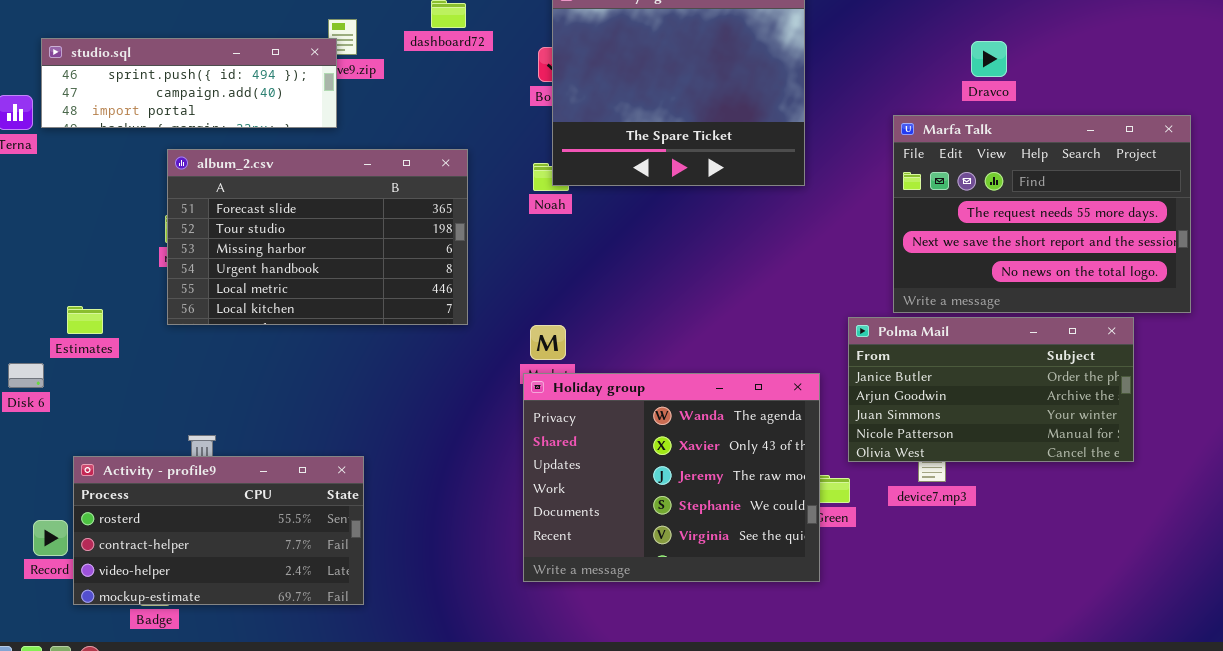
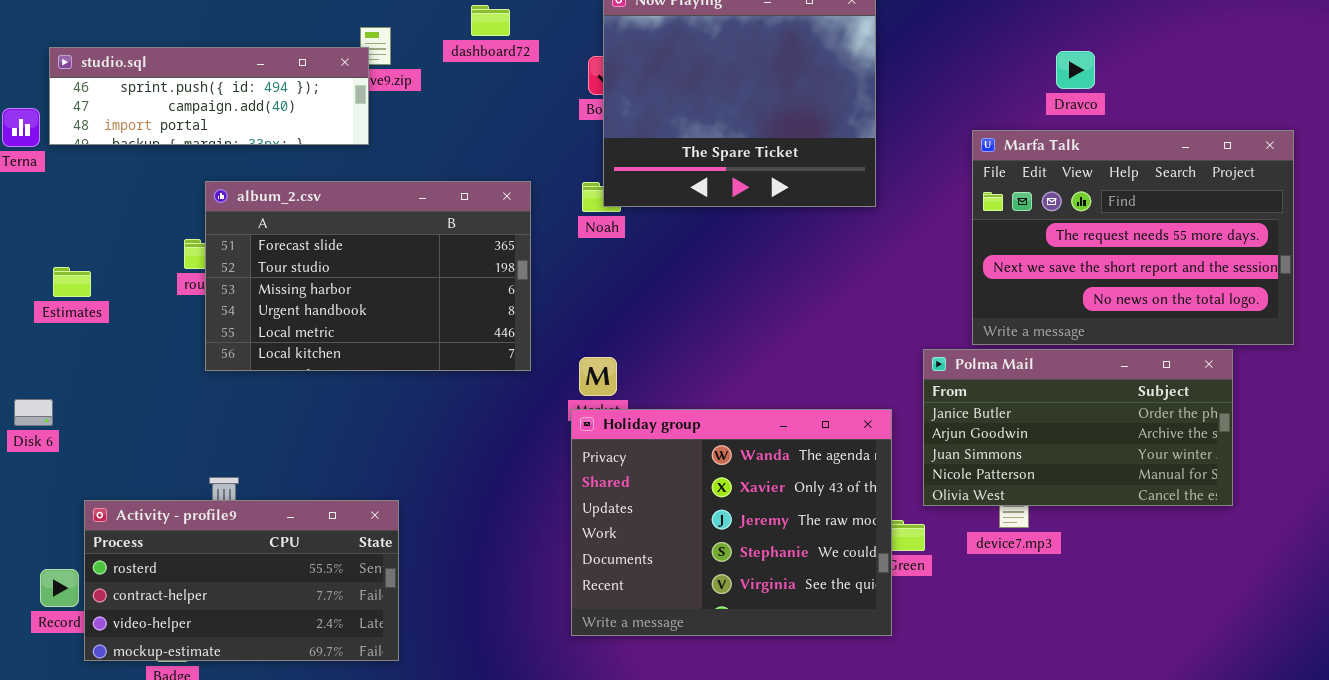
album_2.csv: [167,149,468,325] -> [205,181,531,371], moved
Estimates: [67,306,103,334] -> [53,267,91,297], moved

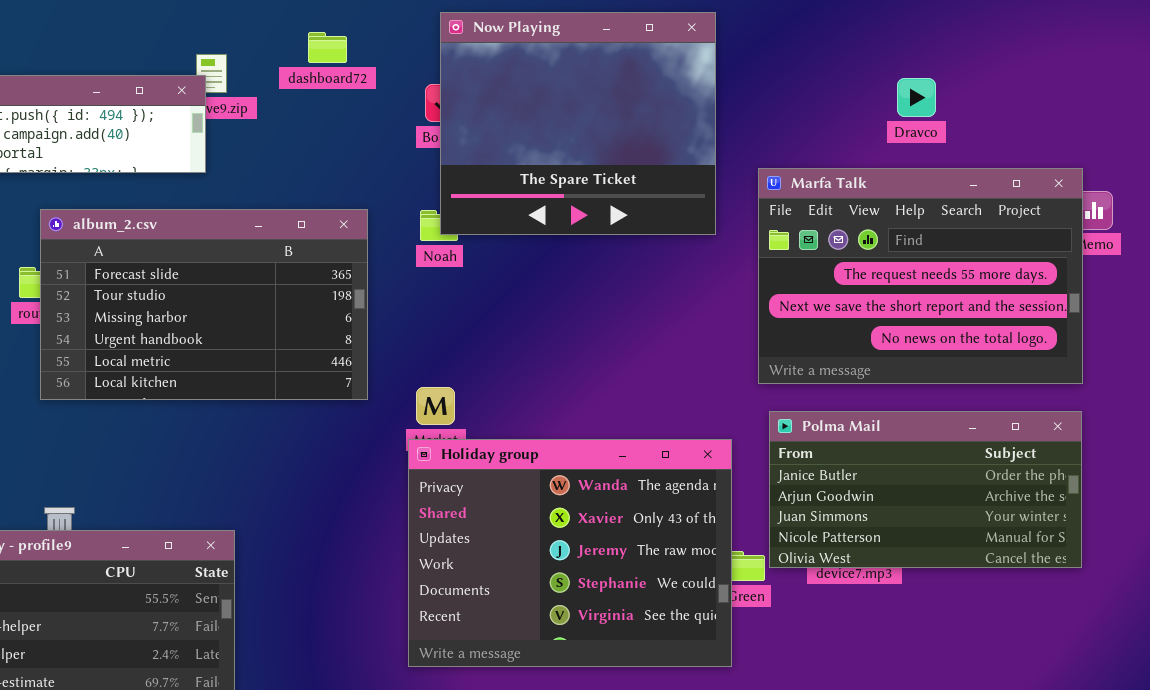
Marfa Talk: [972,130,1294,345] -> [758,168,1083,384], moved
Polma Mail: [923,349,1233,506] -> [769,411,1082,568], moved

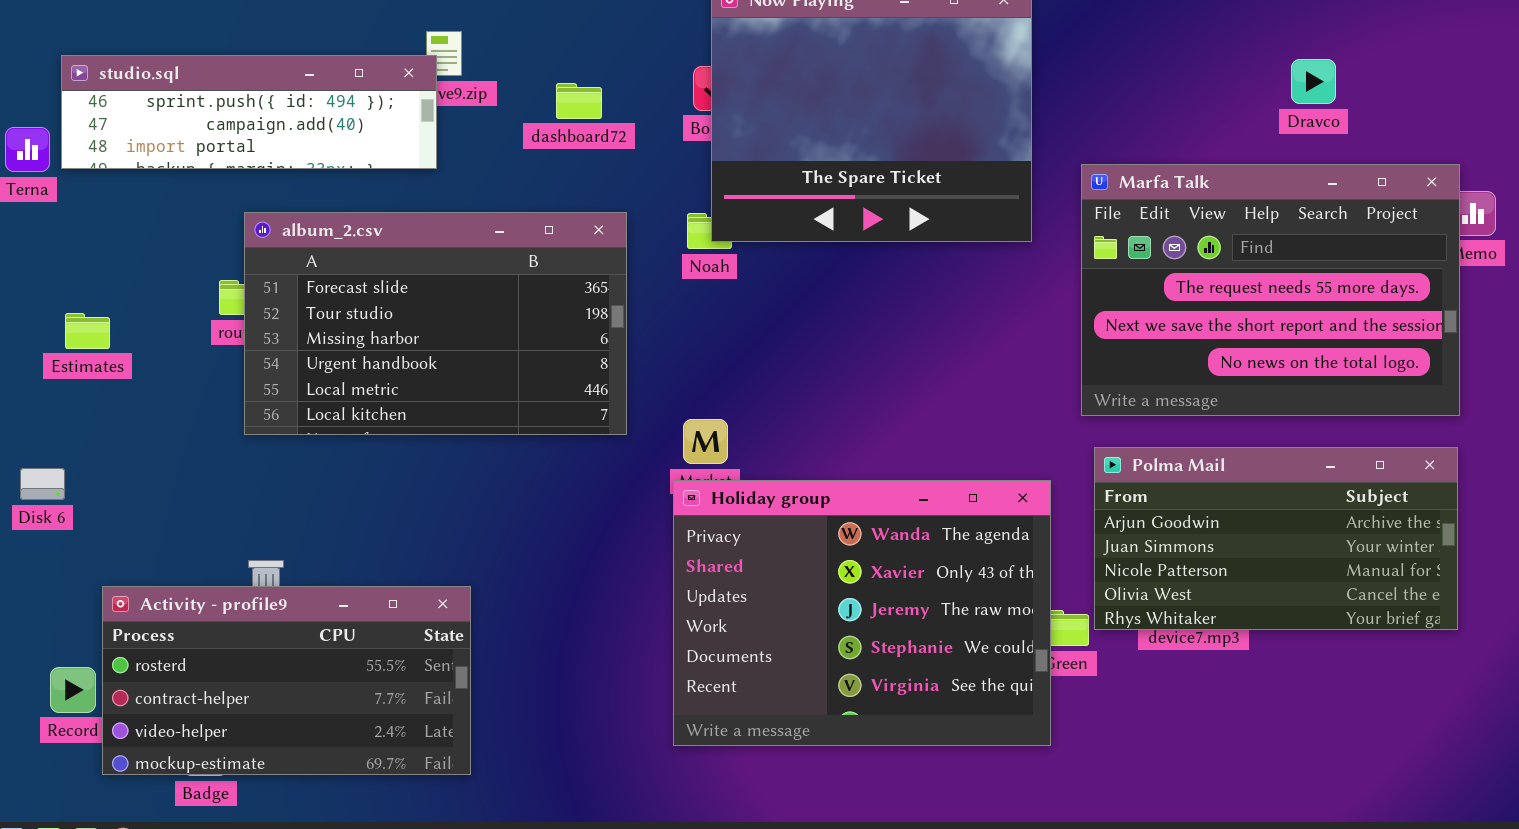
dashboard72: [308,32,347,63] -> [556,83,602,119], moved
Dravco: [897,78,936,117] -> [1291,59,1336,104], moved
Polma Mail: [769,411,1082,568] -> [1094,447,1458,630], scrolled down 1 row

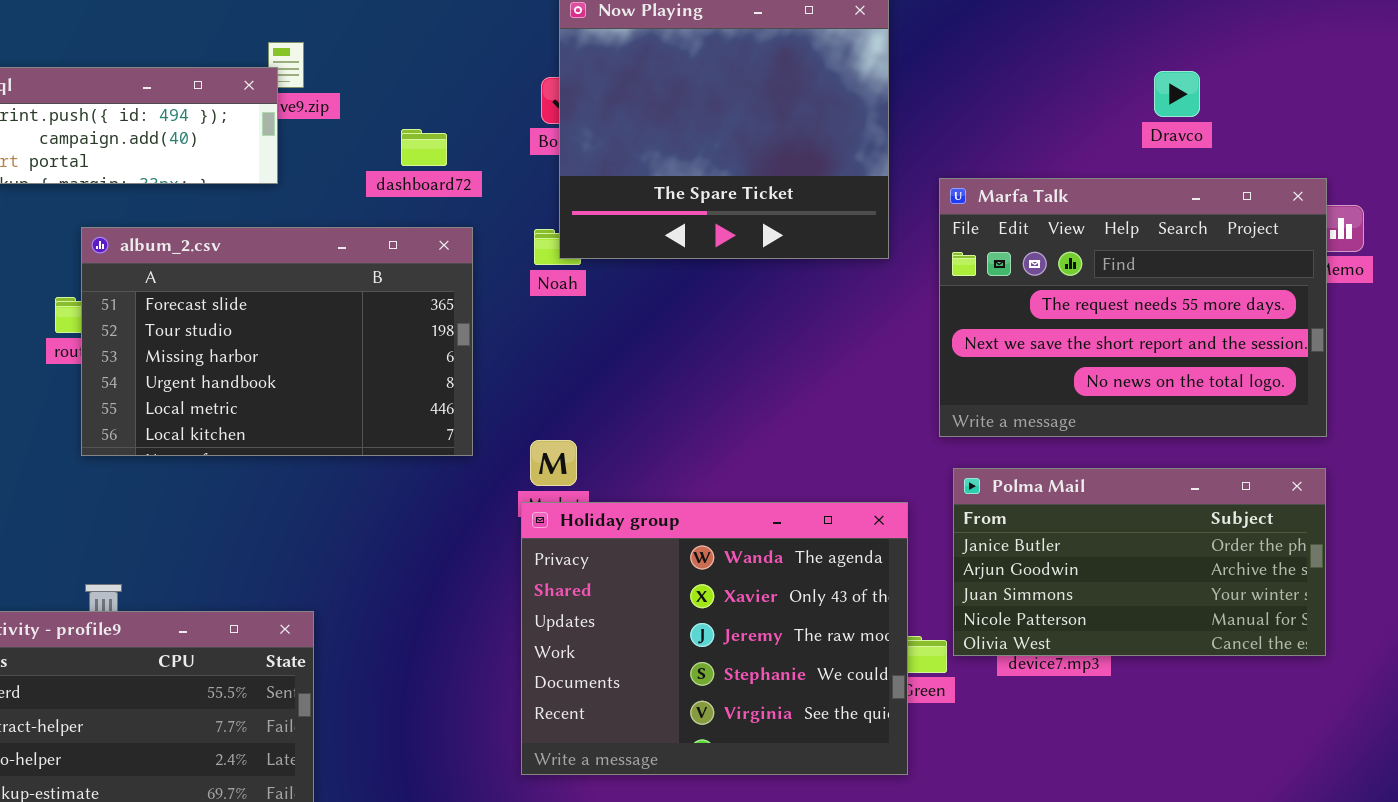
dashboard72: [556,83,602,119] -> [401,129,447,166], moved
Polma Mail: [1094,447,1458,630] -> [953,468,1326,656], scrolled up 1 row

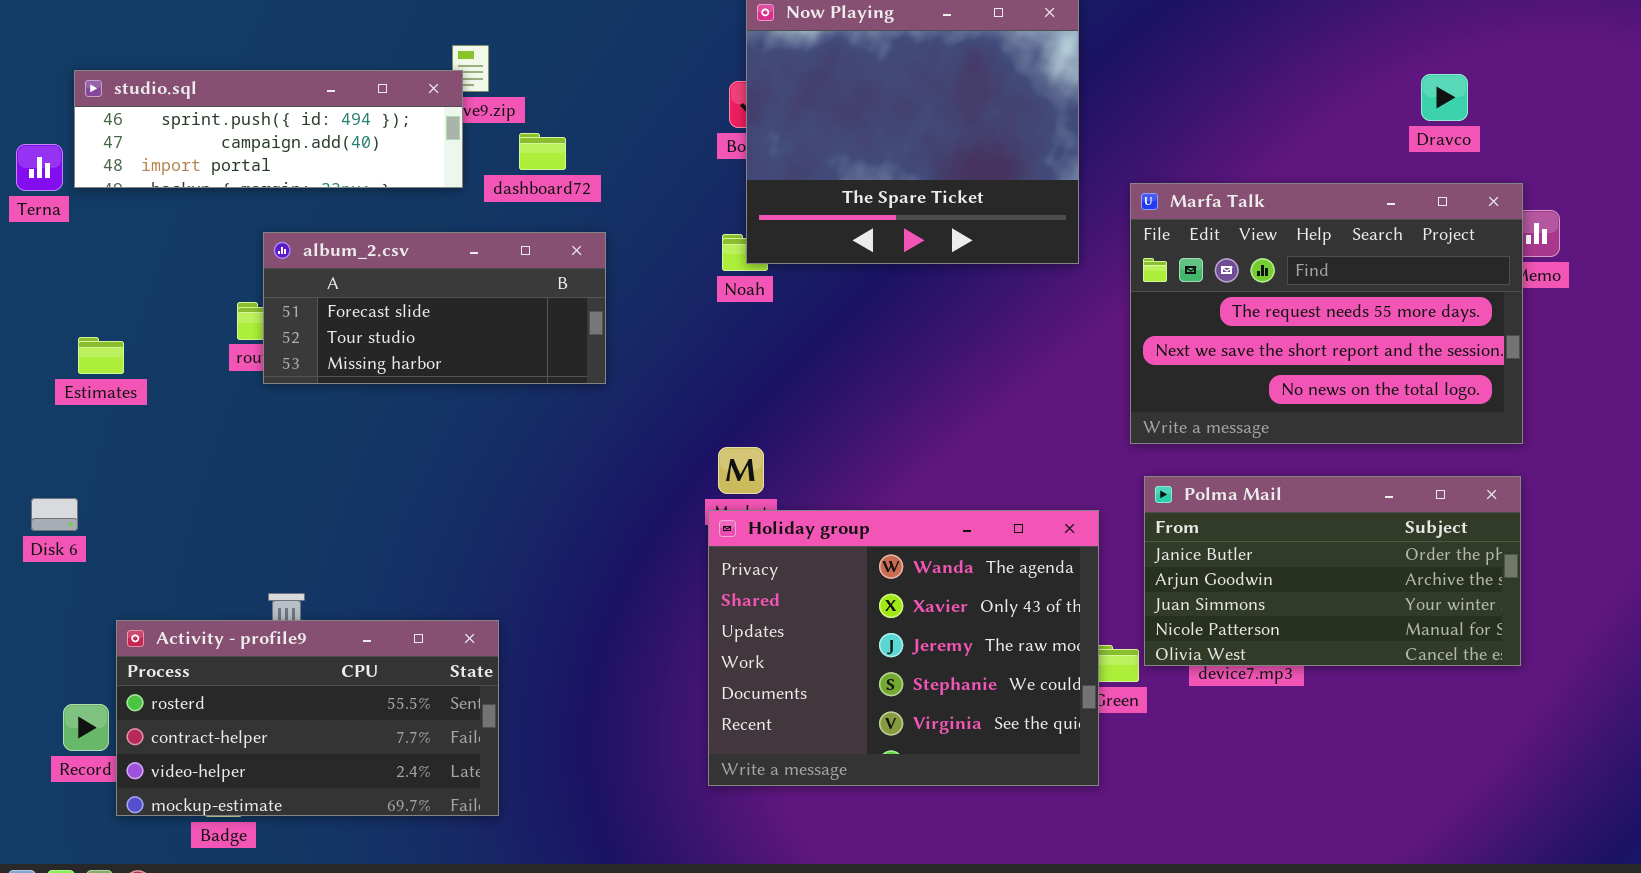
Dravco: [1154,71,1200,117] -> [1421,74,1468,121], moved
dashboard72: [401,129,447,166] -> [519,133,566,170], moved
album_2.csv: [81,227,473,456] -> [263,232,606,384], resized

